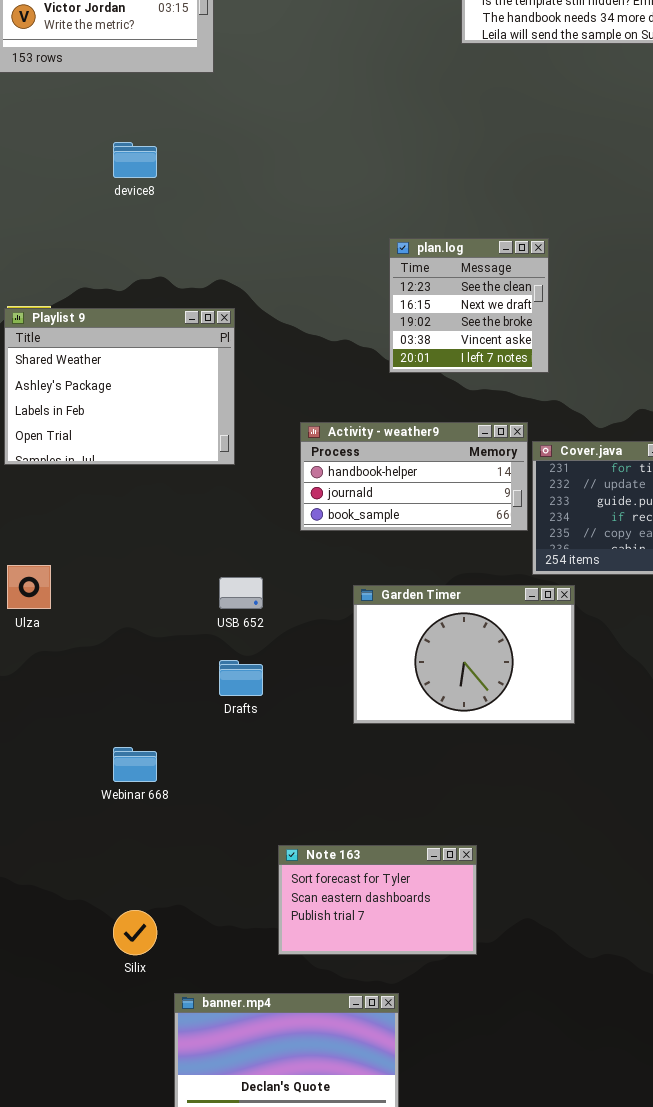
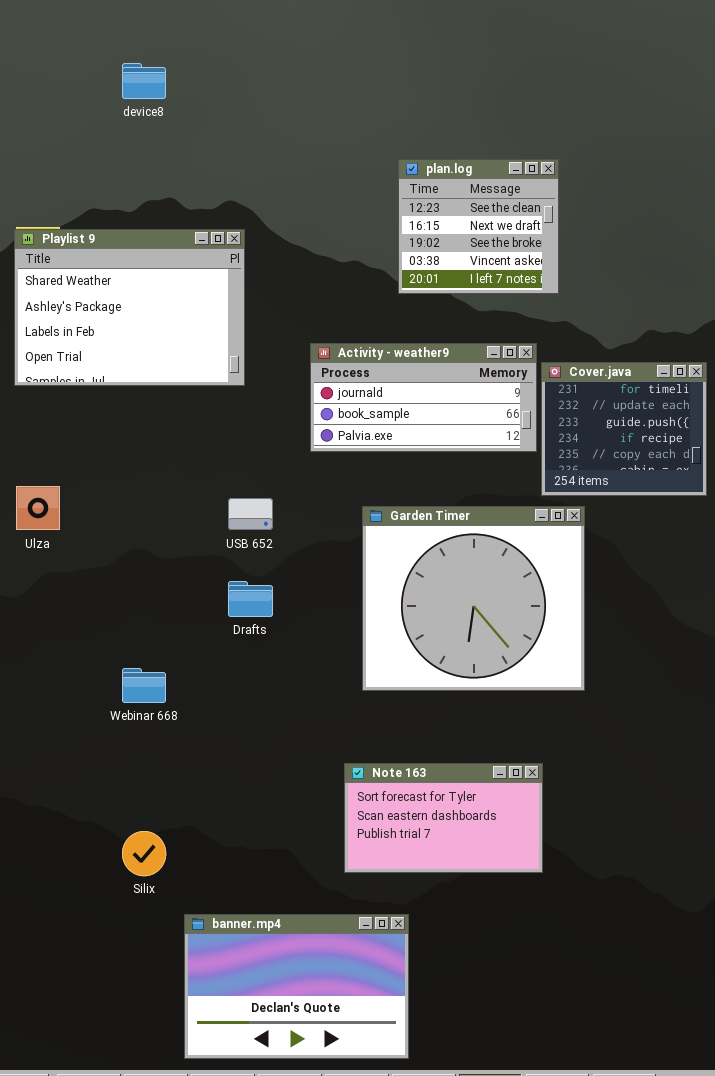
Activity - weather9: [300,422,528,531] -> [310,343,537,452], scrolled down 1 row
Garden Timer: [353,585,575,724] -> [362,506,585,691], resized
Note 163: [278,845,477,955] -> [344,763,543,873], moved

